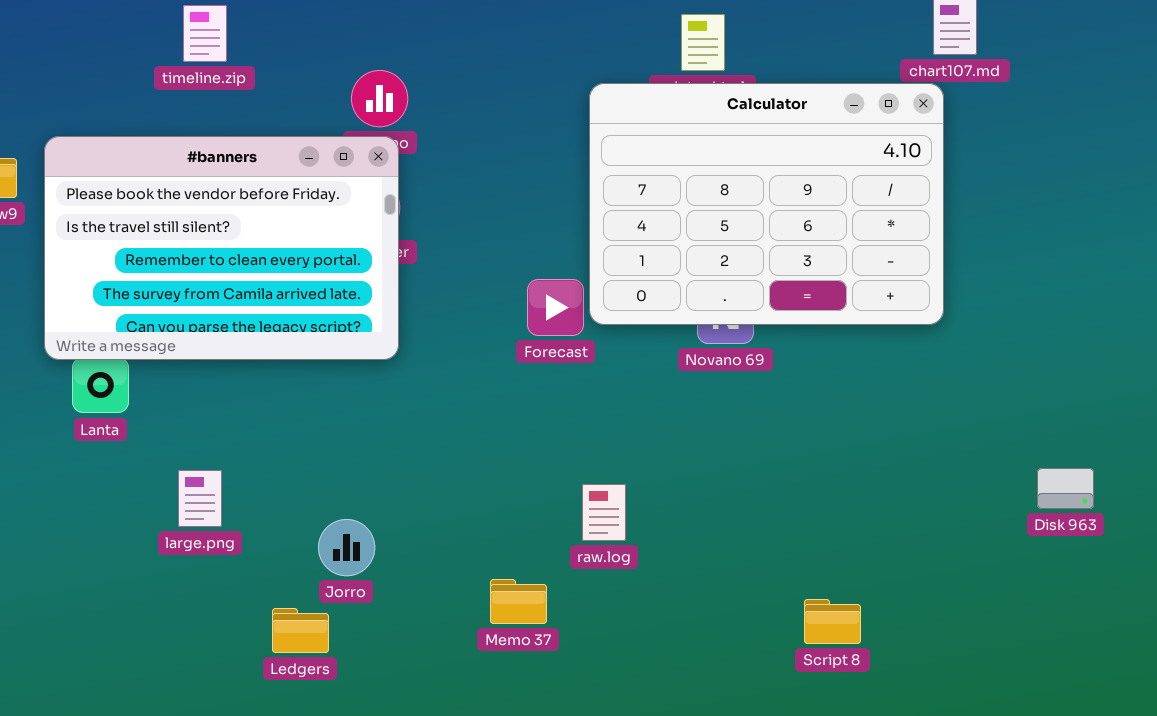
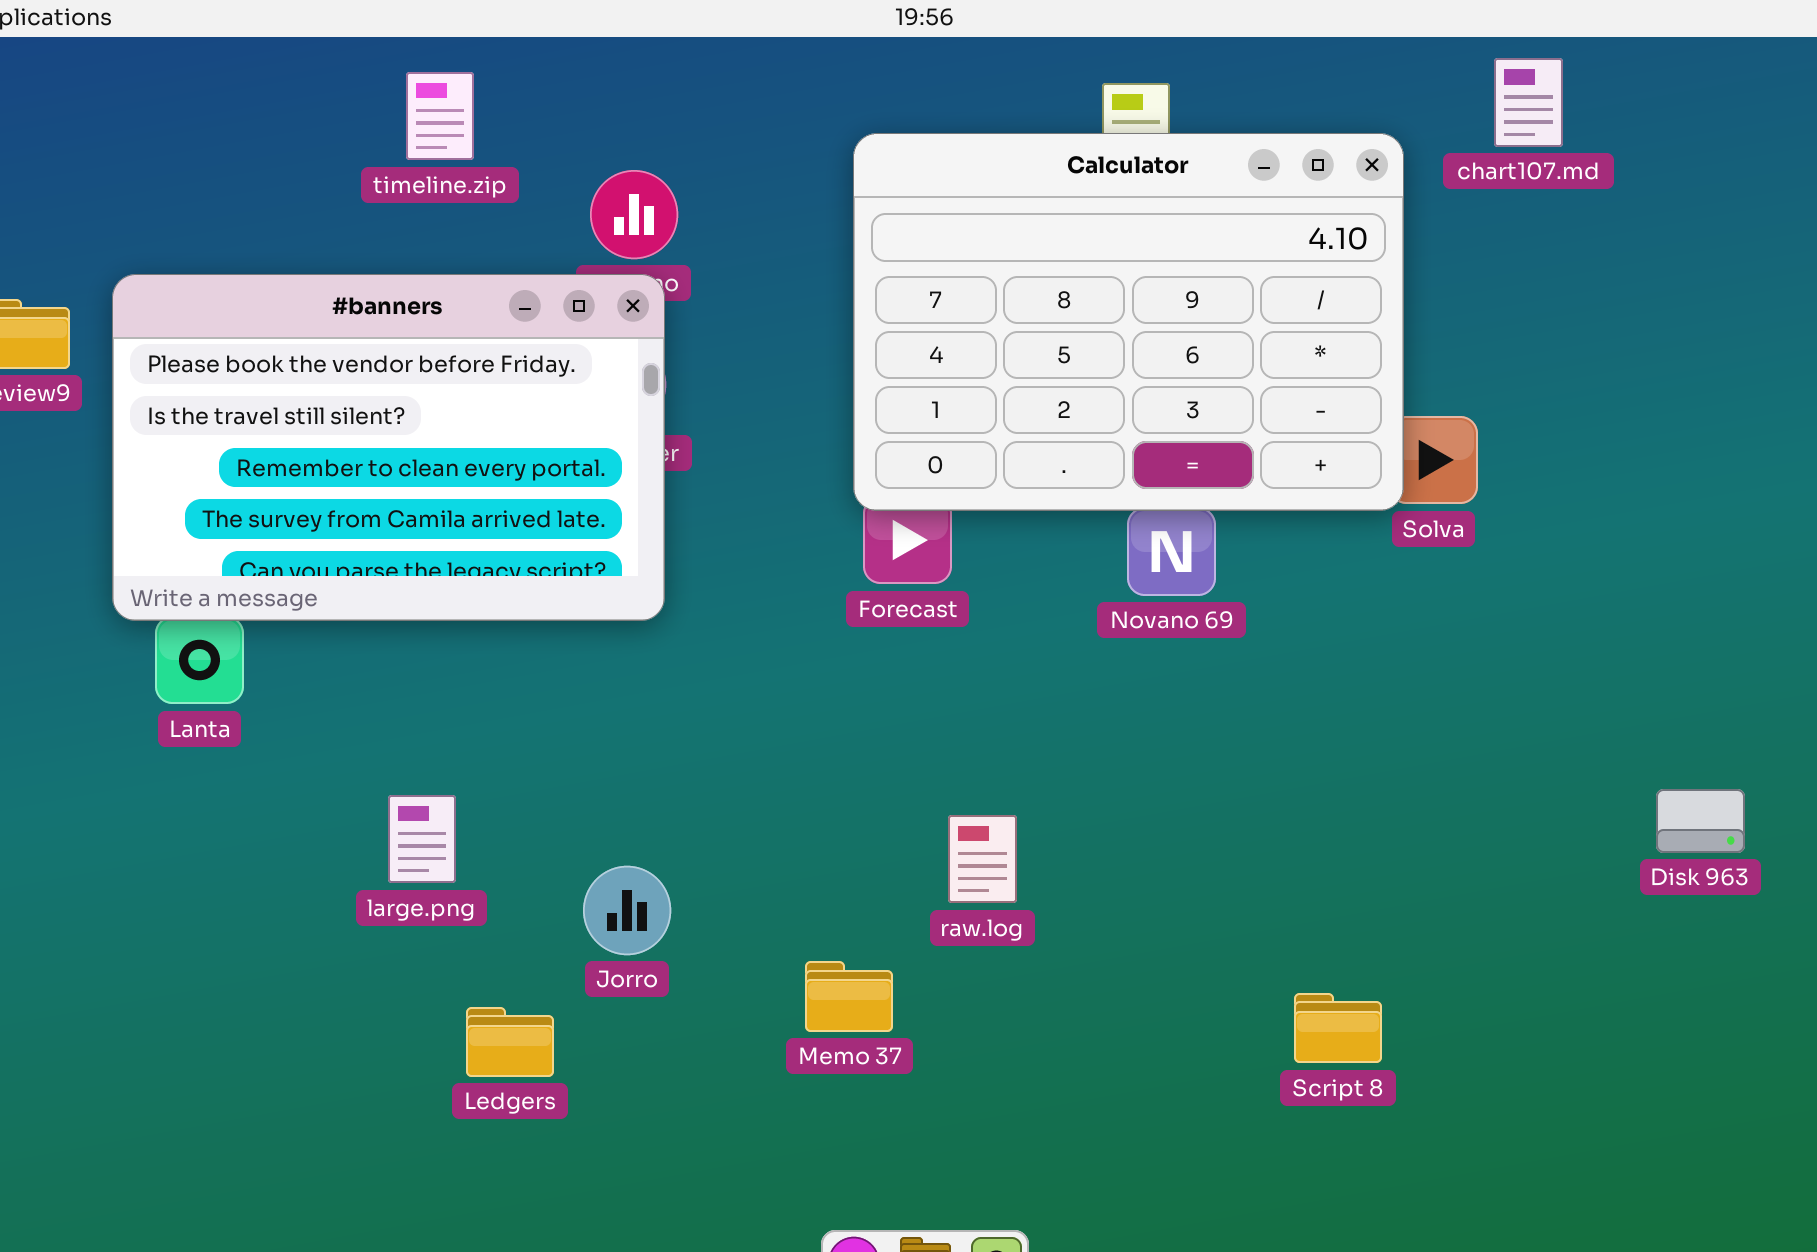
timeline.zip: [183,5,227,62] -> [406,72,474,160], moved
Calculator: [589,83,944,325] -> [853,133,1404,511], moved
large.png: [178,470,222,527] -> [388,795,456,883], moved
Jorro: [318,519,375,576] -> [583,866,671,955], moved

